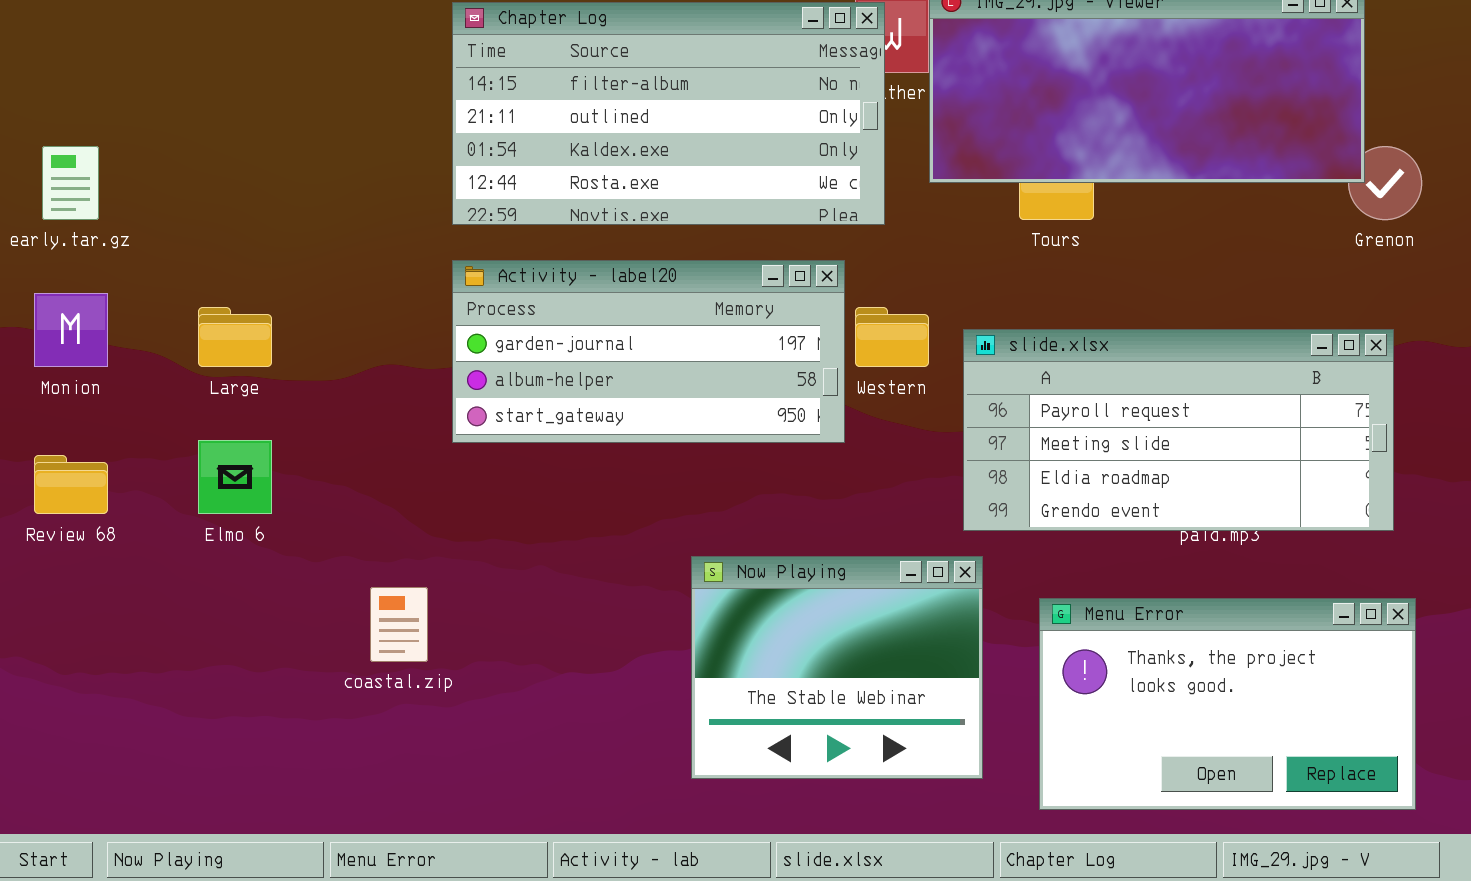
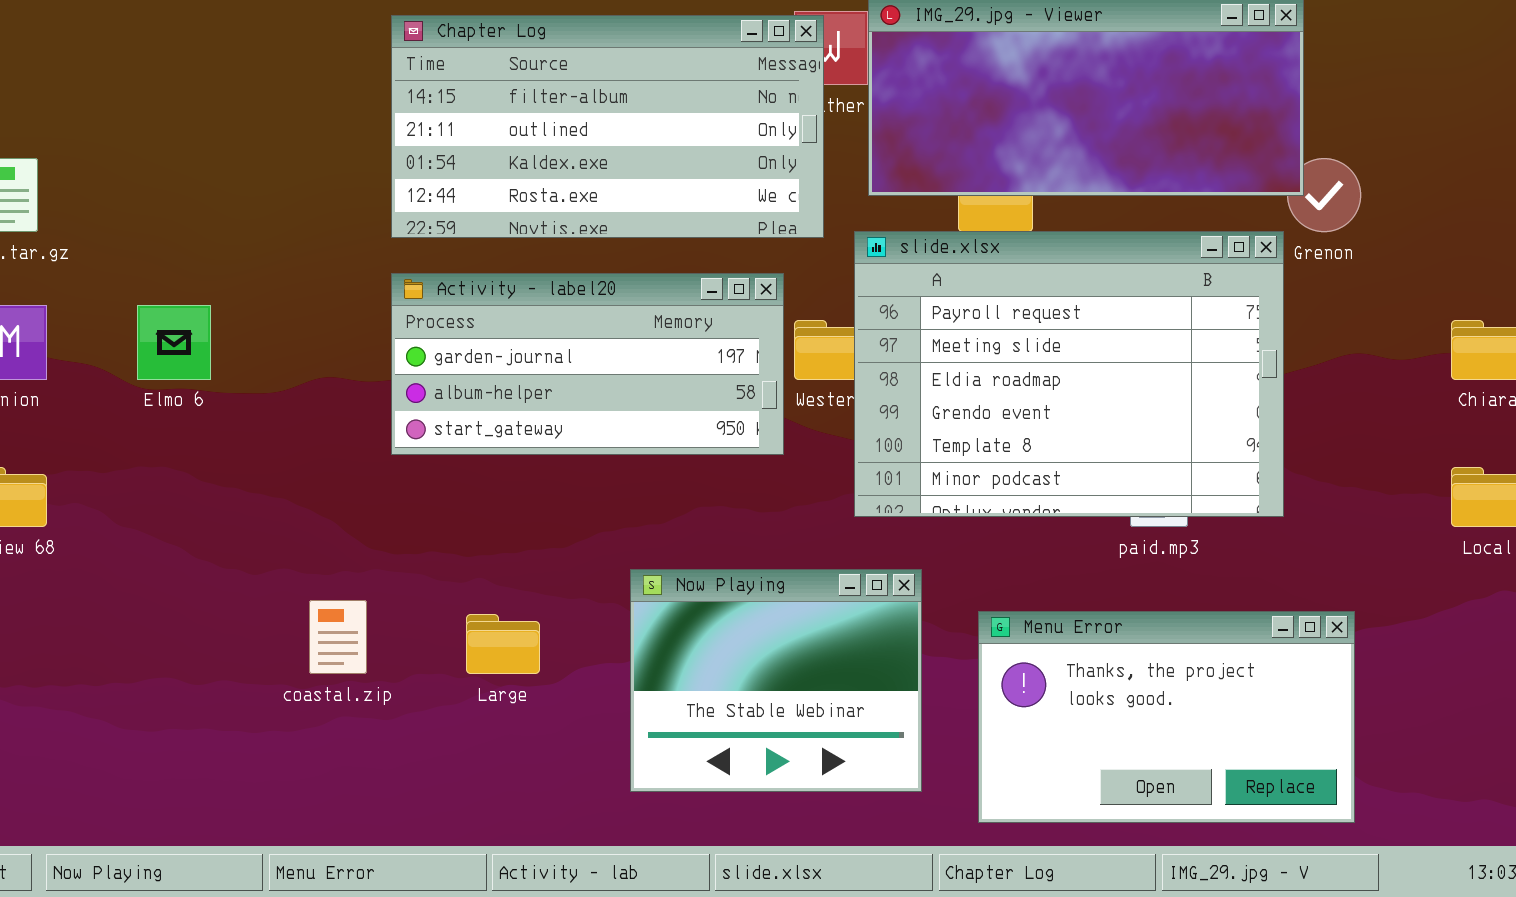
Large: [198,307,272,367] -> [466,614,540,674], moved
slide.xlsx: [963,329,1394,531] -> [854,231,1284,517], moved, resized
Elmo 6: [198,440,272,514] -> [137,305,211,380], moved

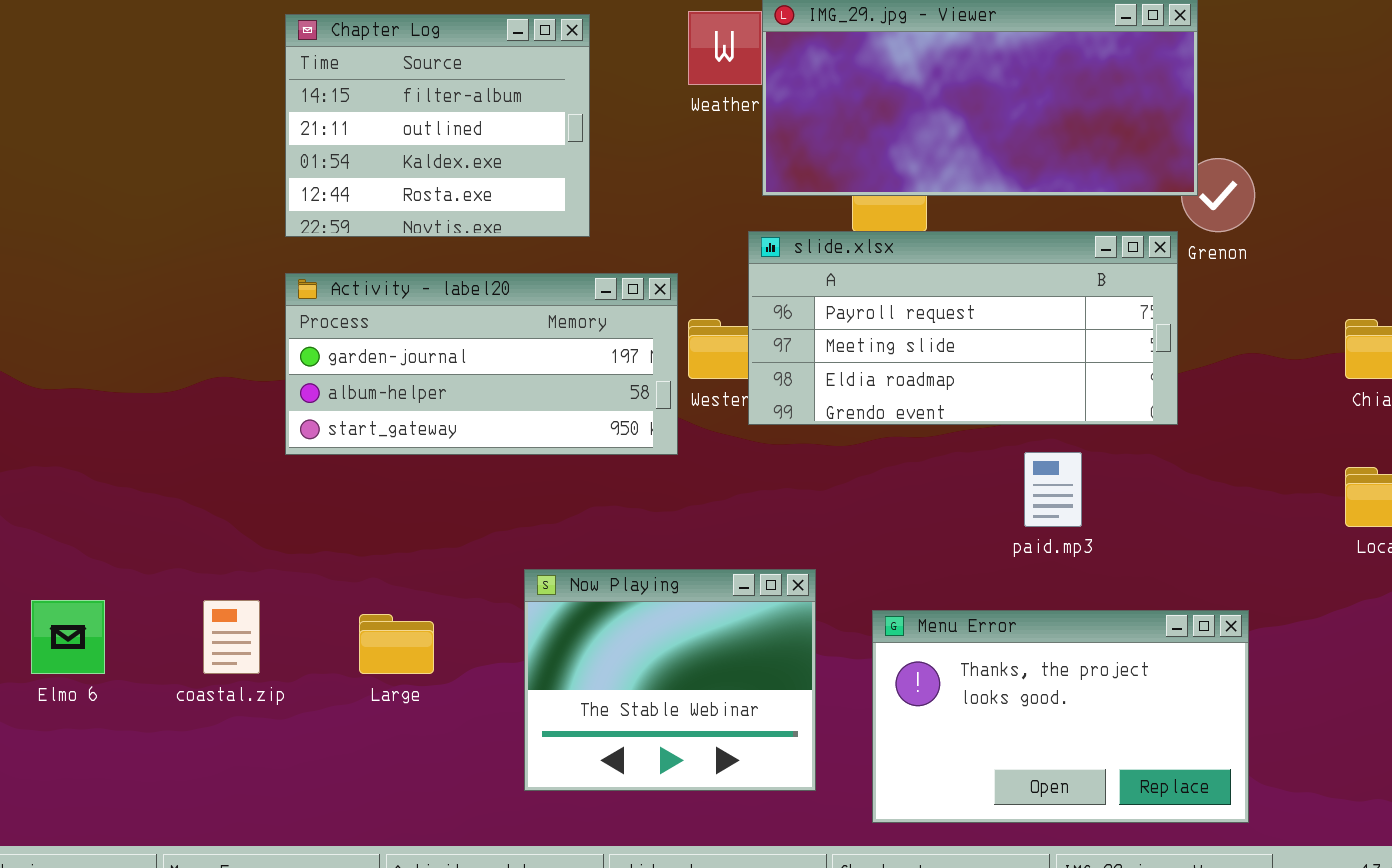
Chapter Log: [391,15,824,238] -> [285,14,590,237], resized
slide.xlsx: [854,231,1284,517] -> [748,231,1178,425], resized
Elmo 6: [137,305,211,380] -> [31,600,105,674], moved

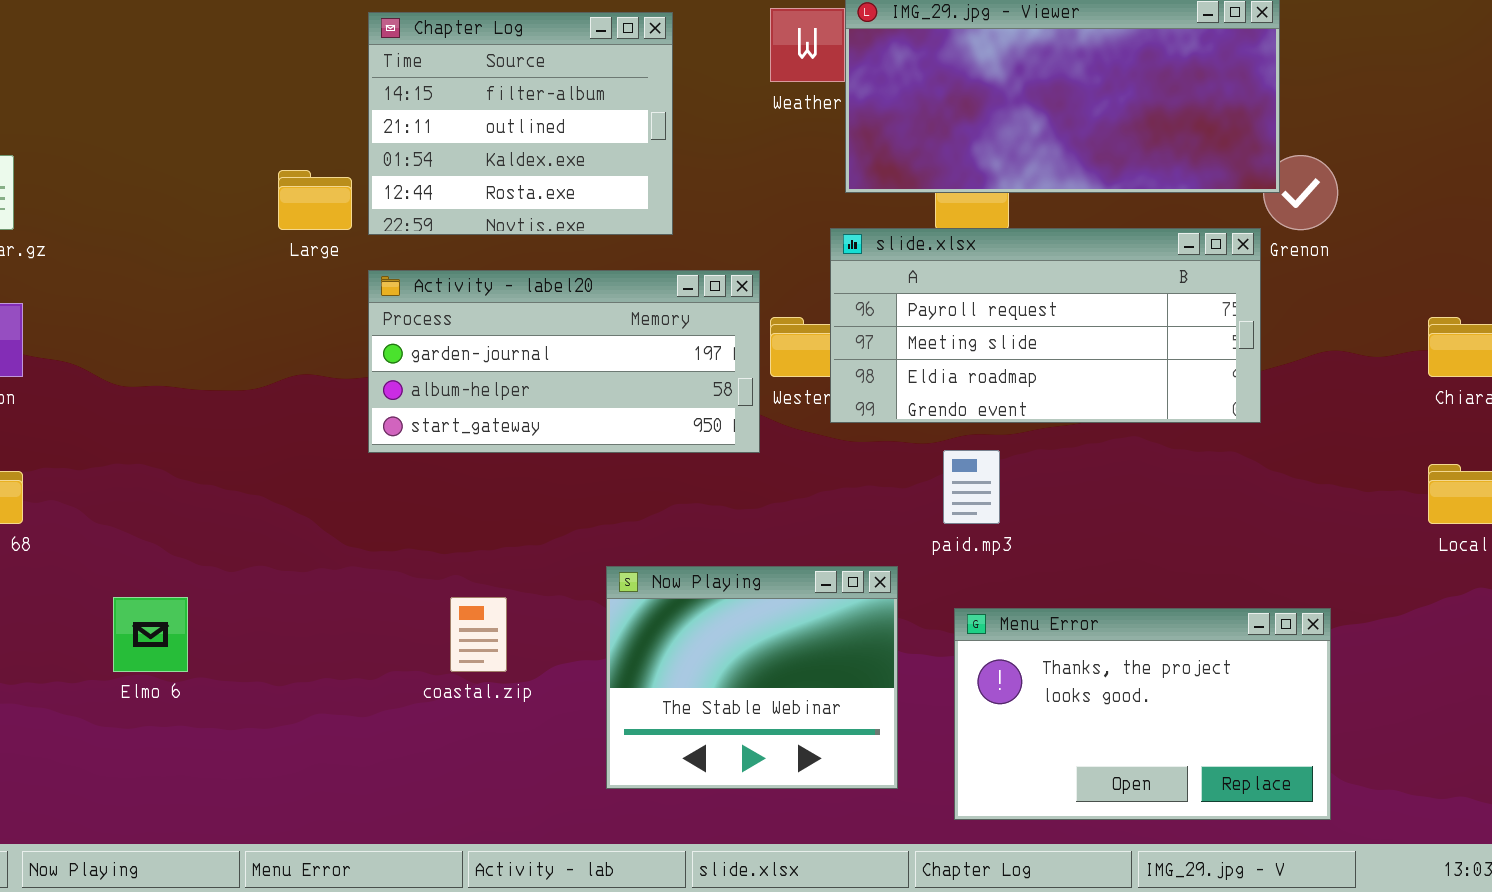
paid.mp3: [1024,452,1082,527] -> [943,450,1000,524], moved
coastal.zip: [203,600,260,674] -> [450,597,507,672], moved
Large: [359,614,434,674] -> [278,170,352,230], moved

